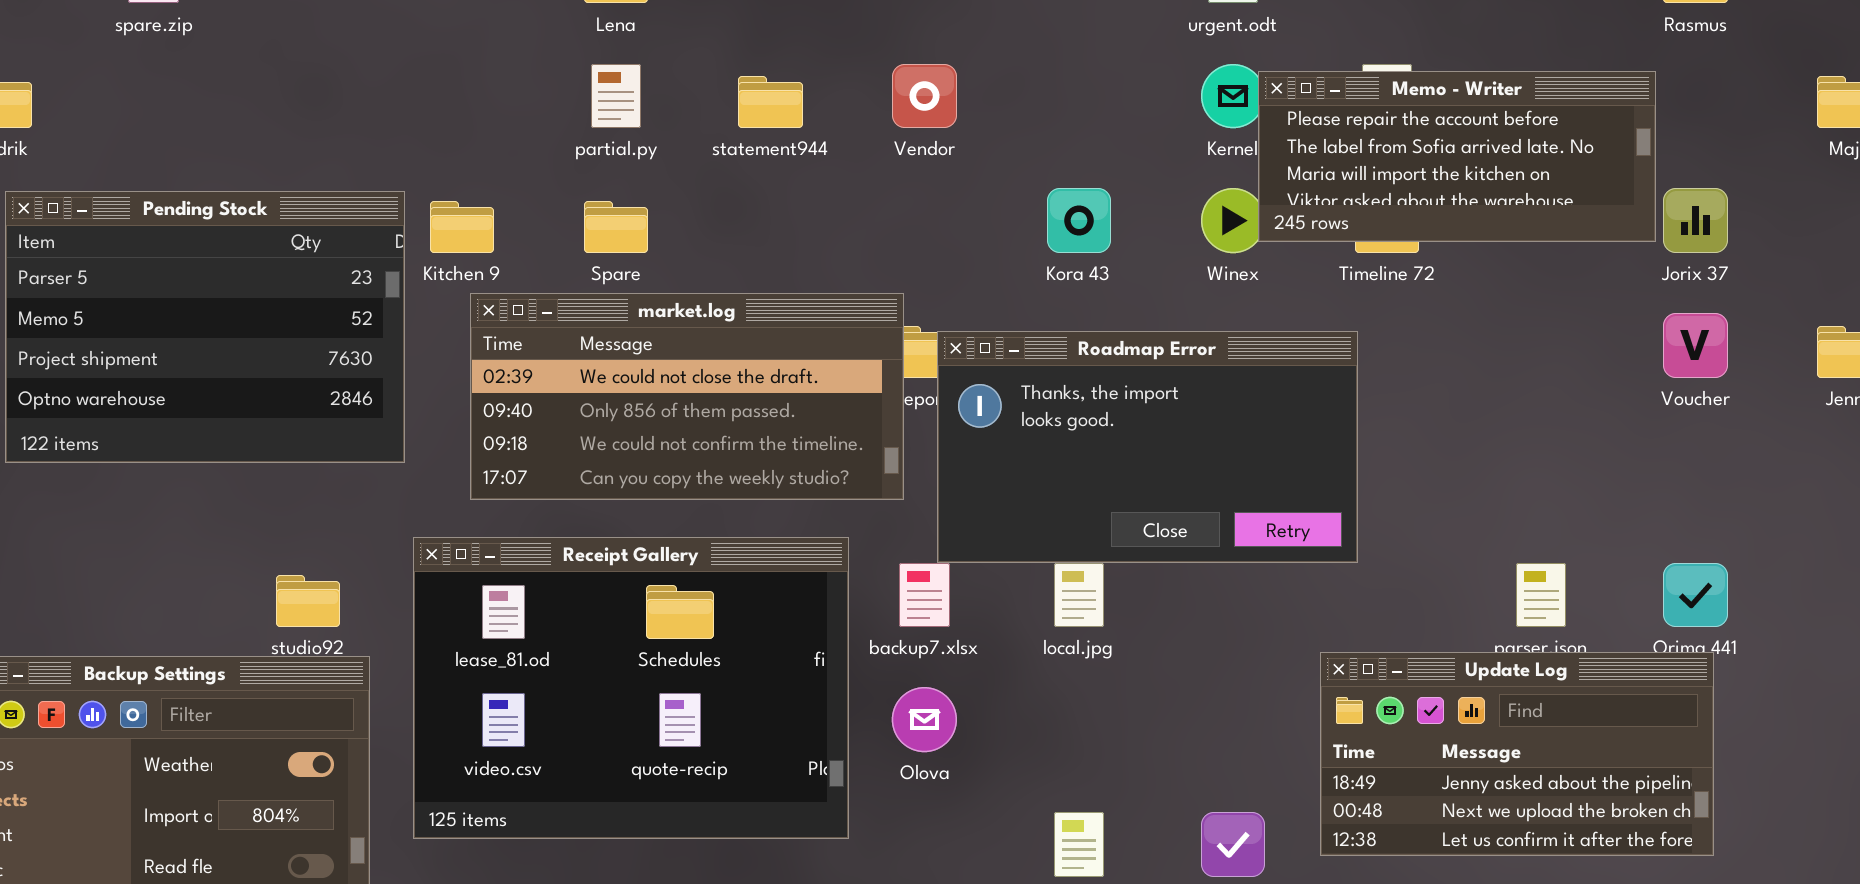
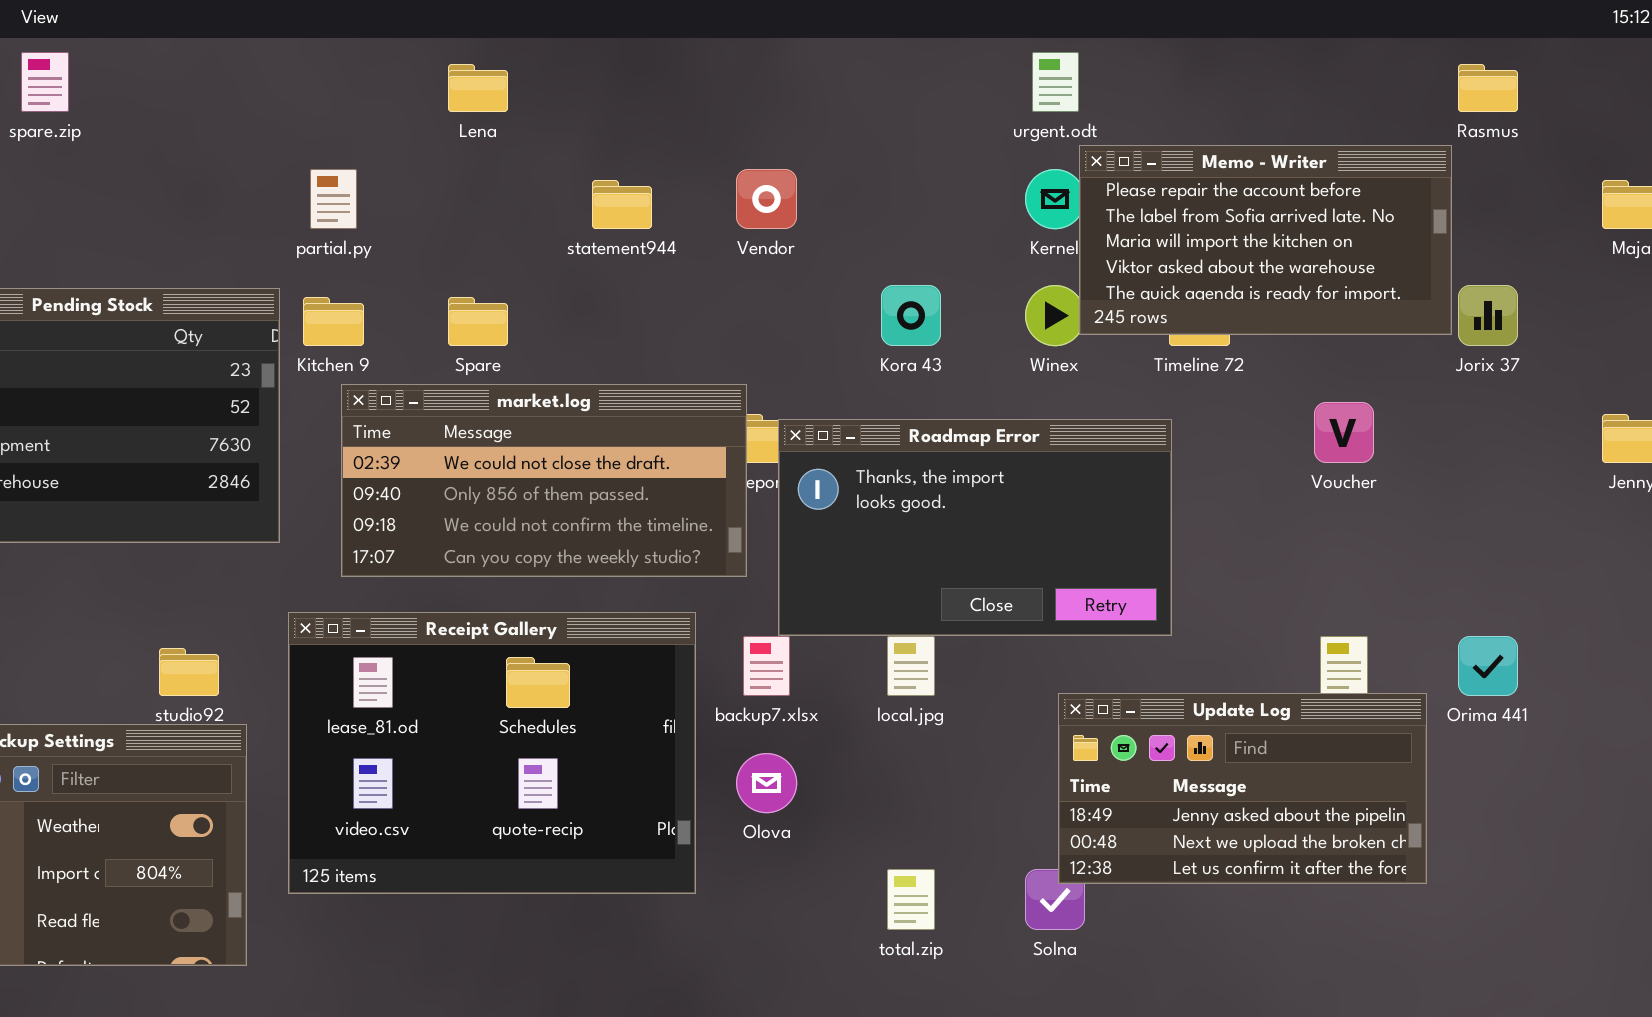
partial.py: [591,64,641,128] -> [310,169,357,229], moved
Memo - Writer: [1258,71,1656,242] -> [1079,145,1452,335], resized
Voucher: [1663,313,1728,378] -> [1314,402,1374,463], moved
Update Log: [1320,652,1714,856] -> [1058,693,1427,884], moved

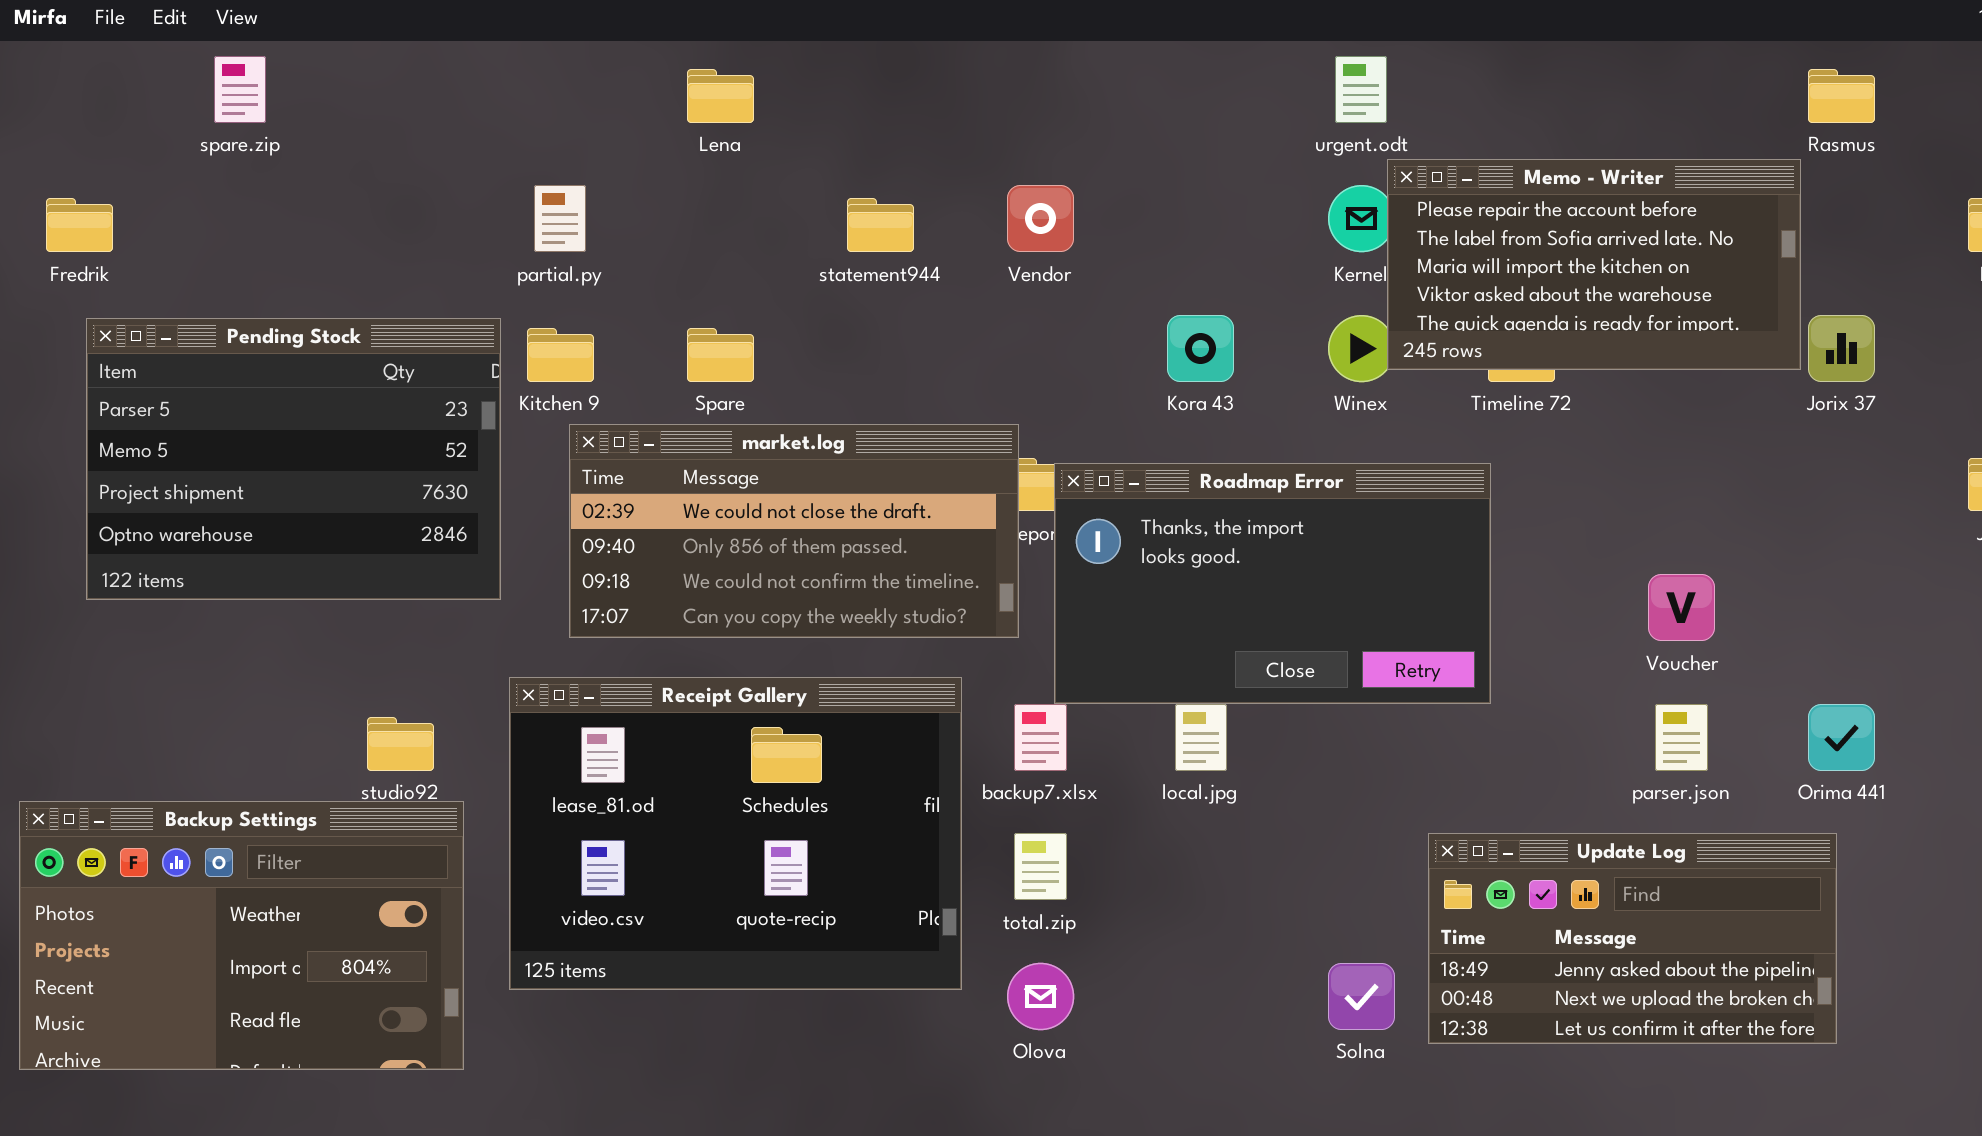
Voucher: [1314,402,1374,463] -> [1648,574,1715,641], moved
Update Log: [1058,693,1427,884] -> [1428,833,1837,1044], moved
Olova: [736,753,797,813] -> [1007,963,1074,1030], moved
total.zip: [887,869,935,930] -> [1014,833,1067,900], moved

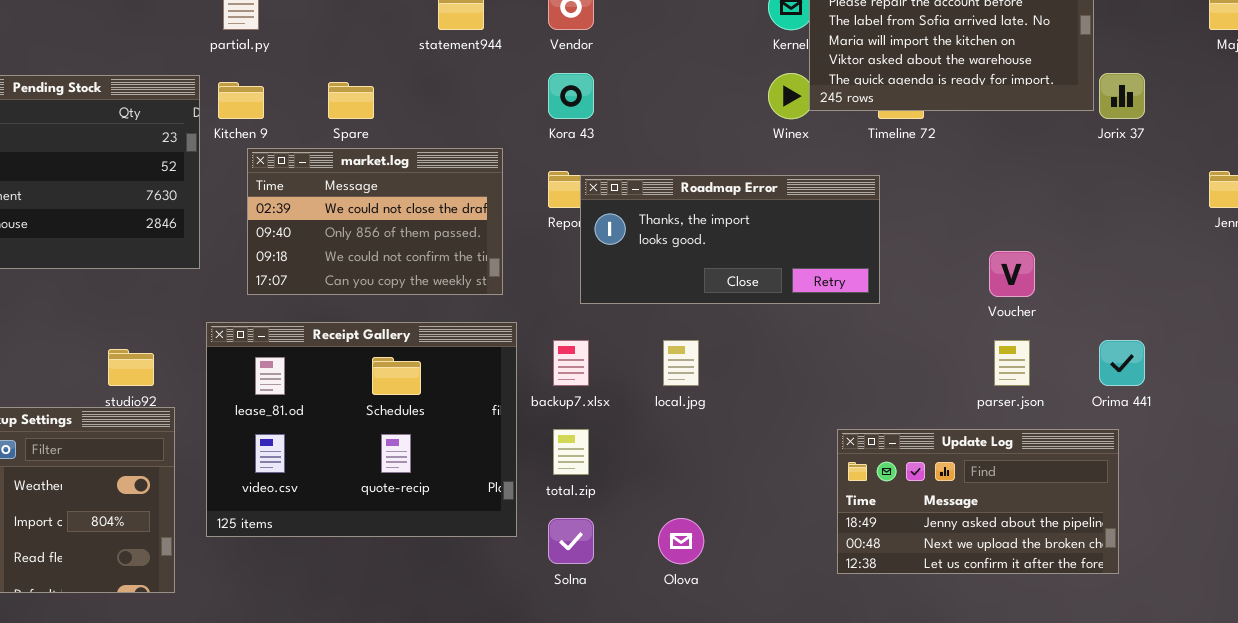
Kora 43: [1167,315,1234,382] -> [548,73,594,119], moved
market.log: [569,424,1019,638] -> [247,148,503,295], resized
Roadmap Error: [1054,463,1491,704] -> [580,175,880,304], resized
Olova: [1007,963,1074,1030] -> [658,518,704,564], moved
Solna: [1328,963,1395,1030] -> [548,518,594,564], moved

